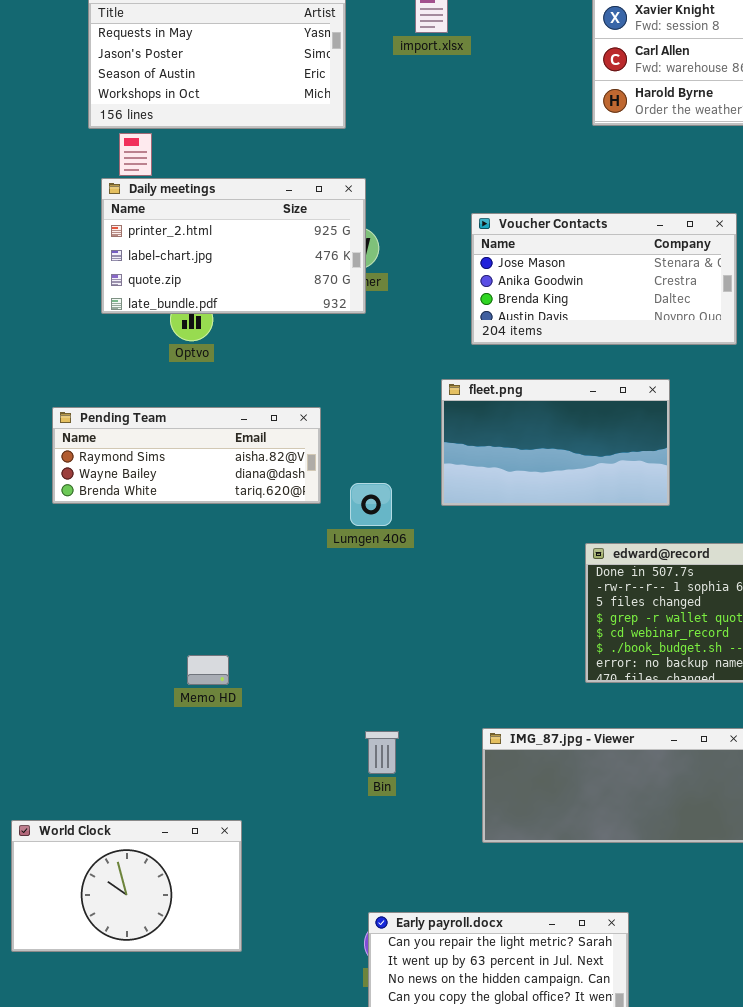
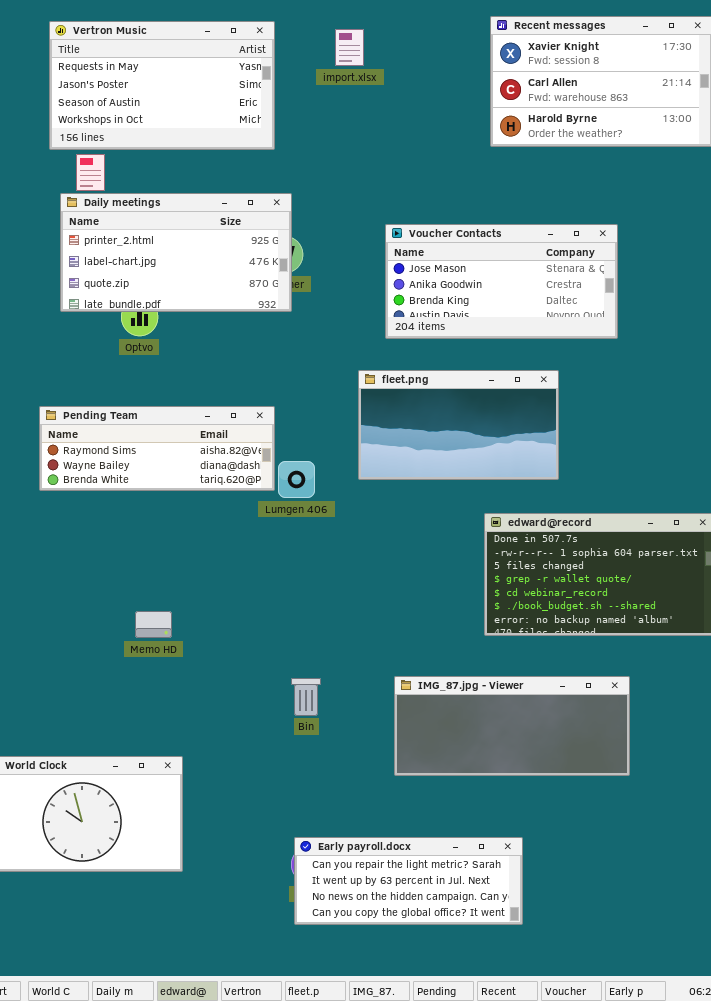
Pending Team: [52,407,321,504] -> [39,406,275,491], moved

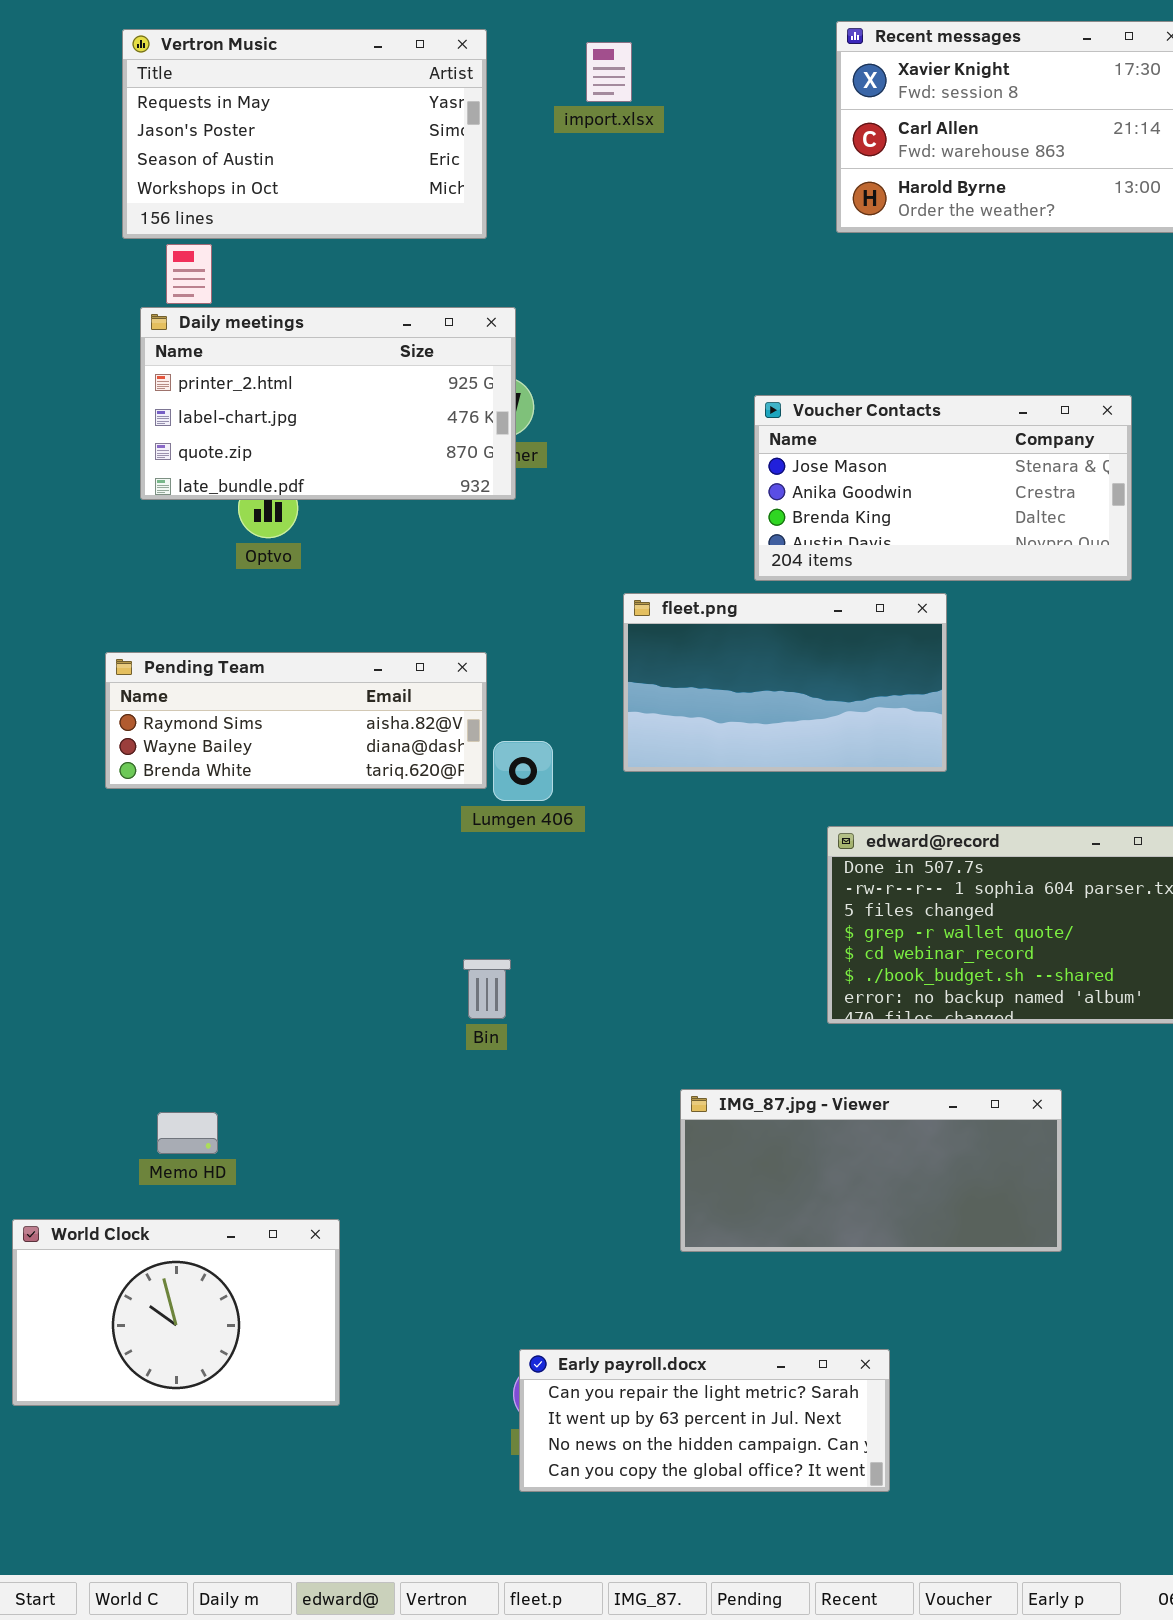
Voucher Contacts: [385,224,618,339] -> [754,395,1132,581], moved
Memo HD: [135,611,172,638] -> [157,1112,218,1154], moved
Bin: [291,678,321,716] -> [463,959,511,1019], moved

